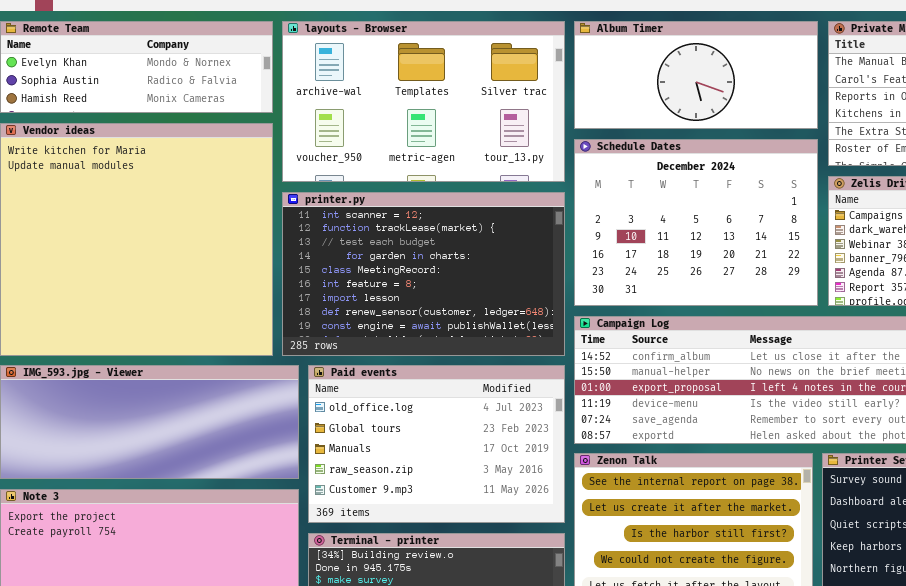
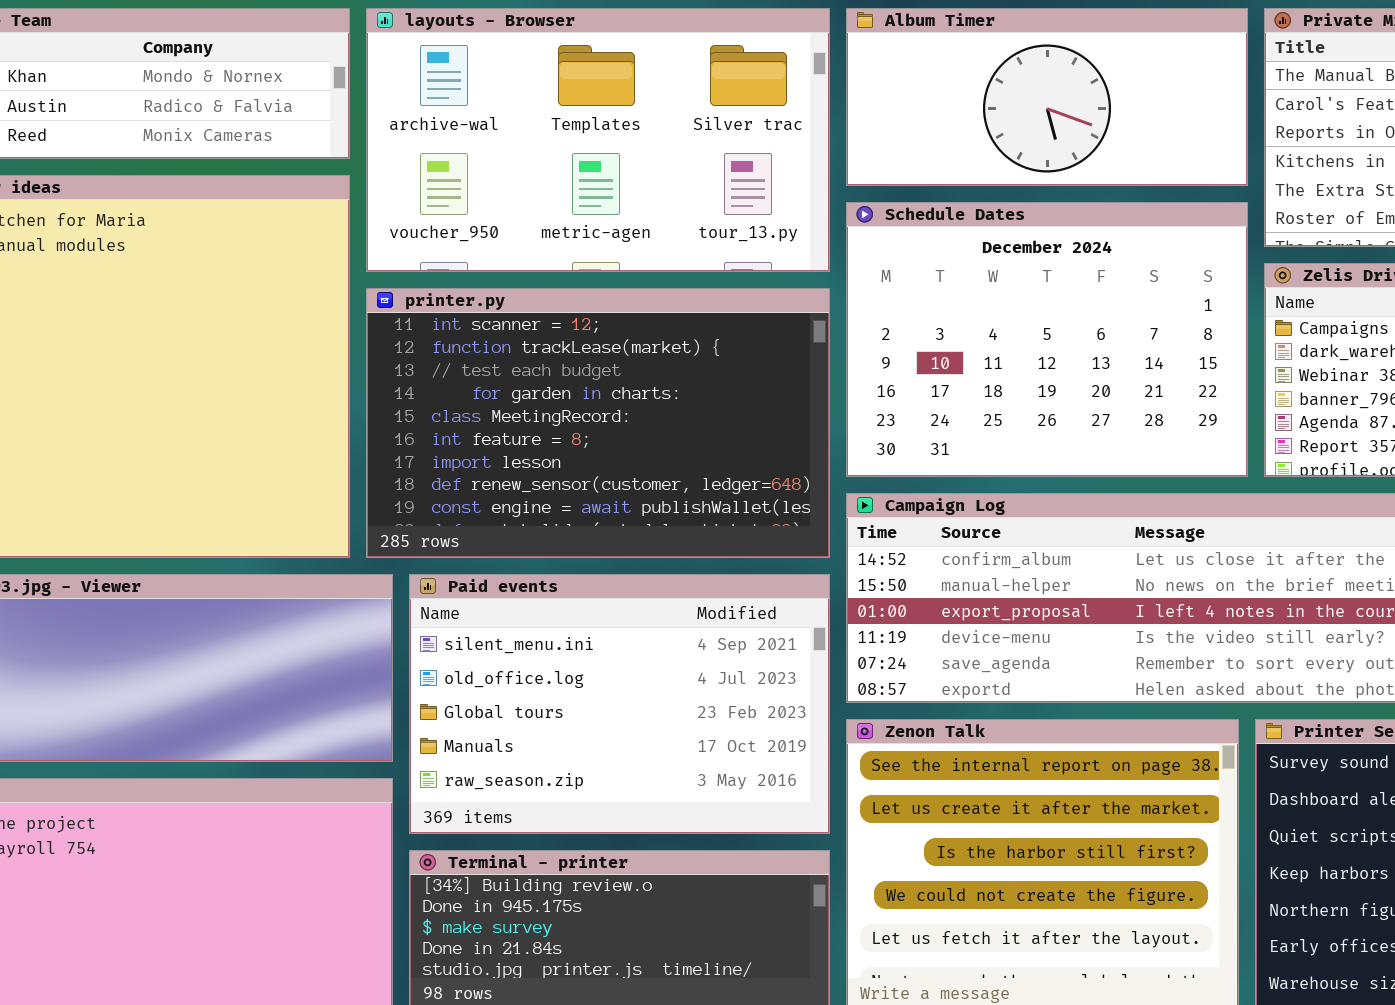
Paid events: [308,365,565,523] -> [409,574,830,834], scrolled up 1 row

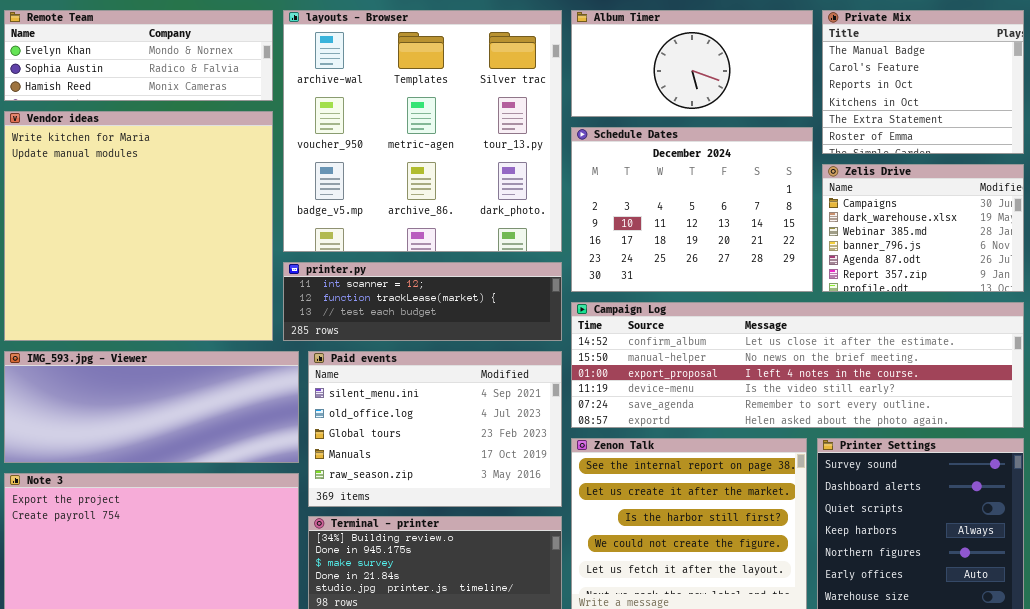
layouts - Browser: [366,8,830,272] -> [283,10,562,252], resized
printer.py: [366,288,830,558] -> [283,262,562,341], resized

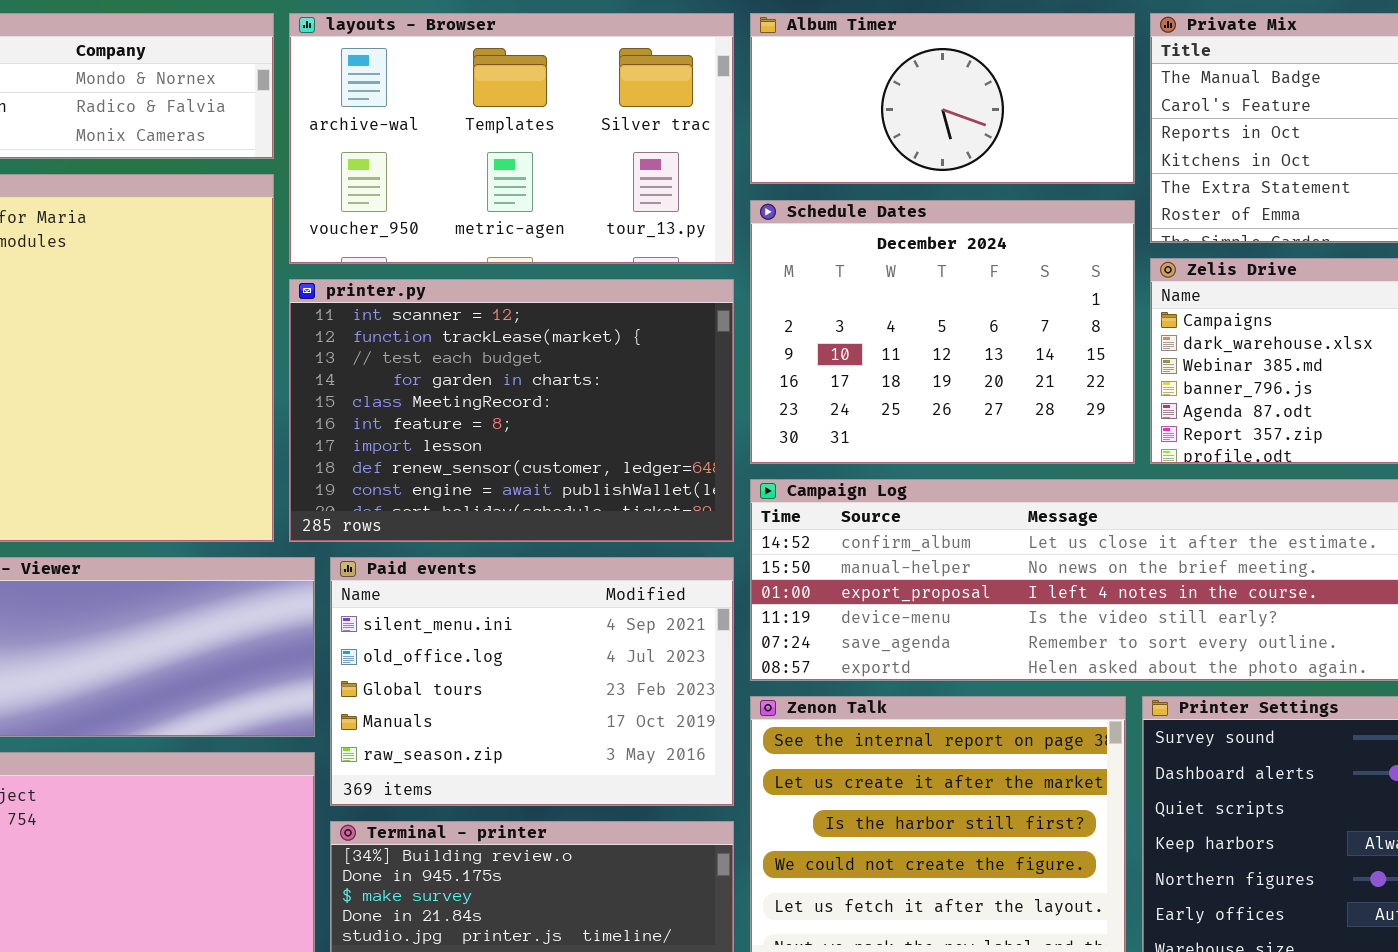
layouts - Browser: [283,10,562,252] -> [289,13,734,264], resized
printer.py: [283,262,562,341] -> [289,279,734,542], resized

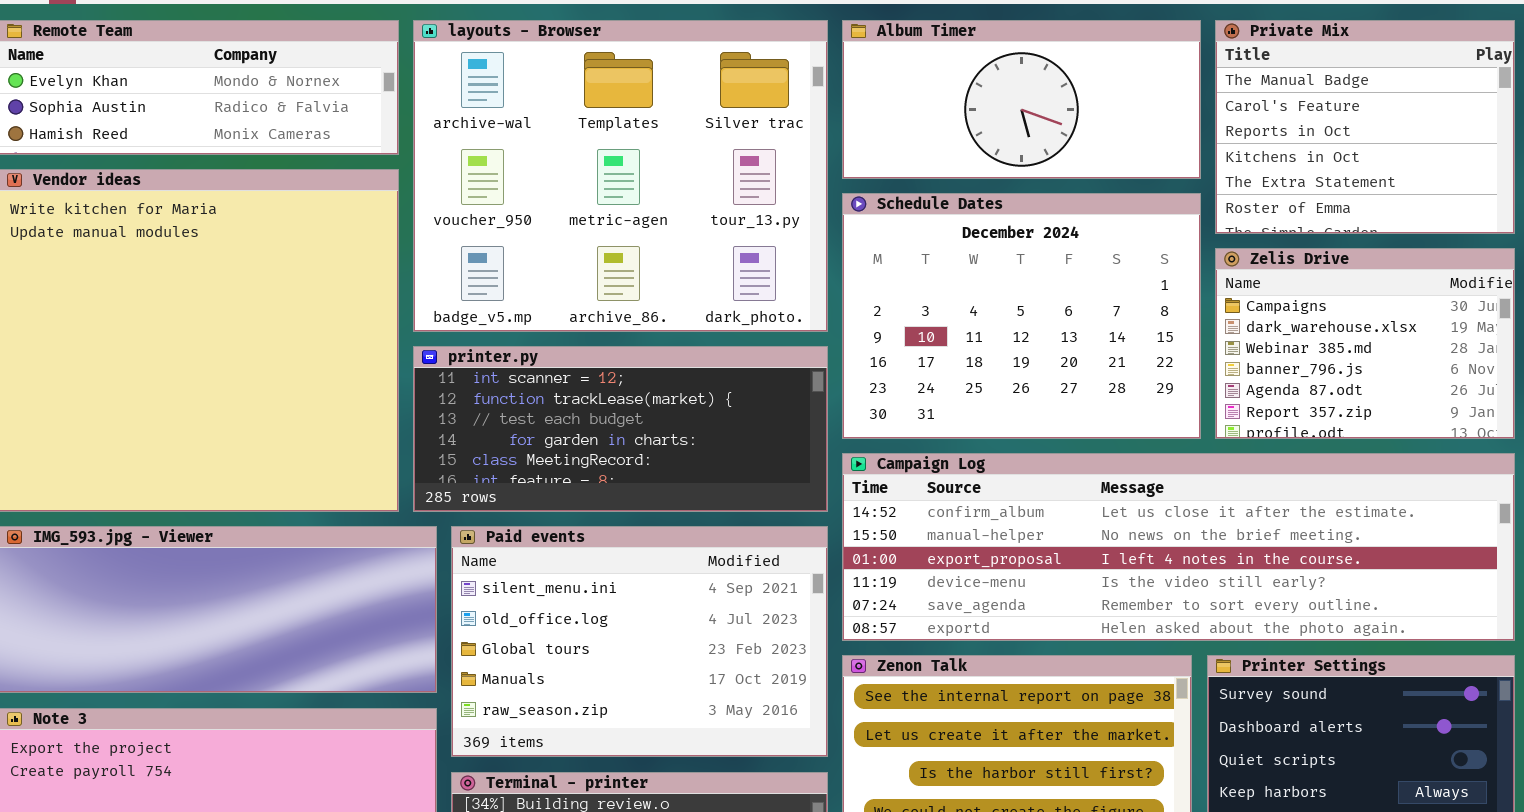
layouts - Browser: [289,13,734,264] -> [413,20,828,332], resized
printer.py: [289,279,734,542] -> [413,346,828,512], resized

